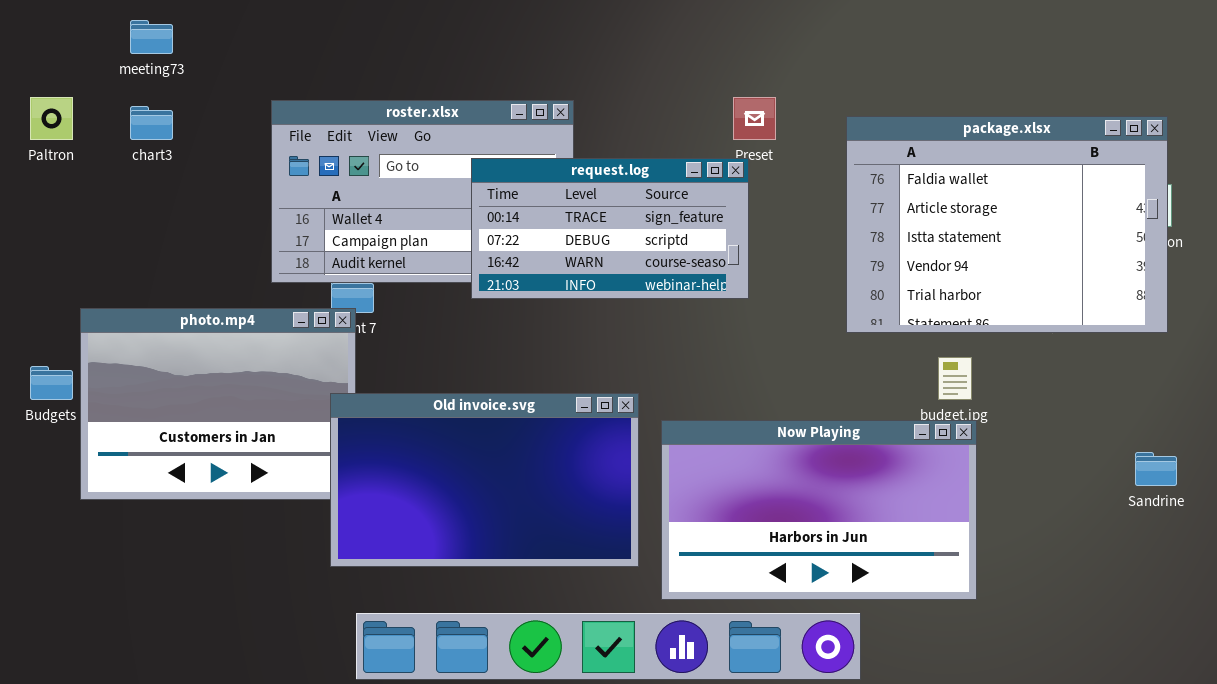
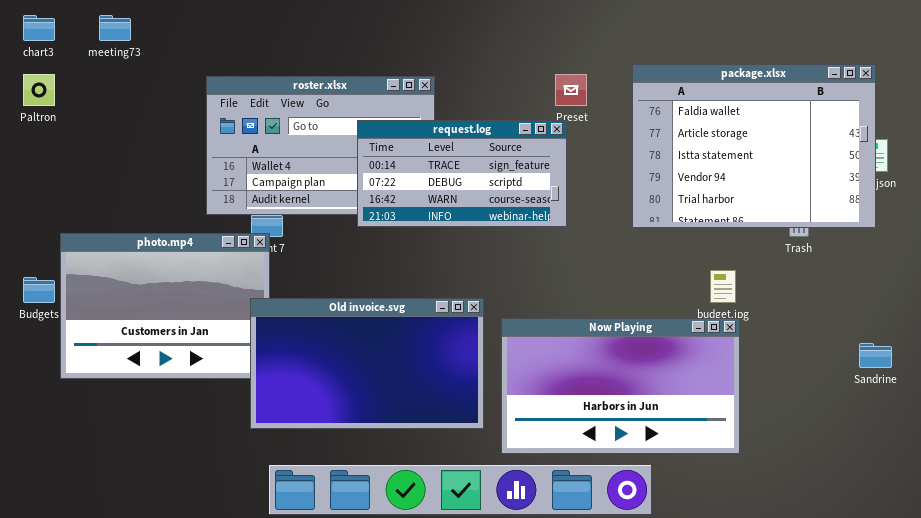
chart3: [130,106,173,140] -> [23,15,55,41], moved
package.xlsx: [846,116,1168,333] -> [632,64,876,228], moved

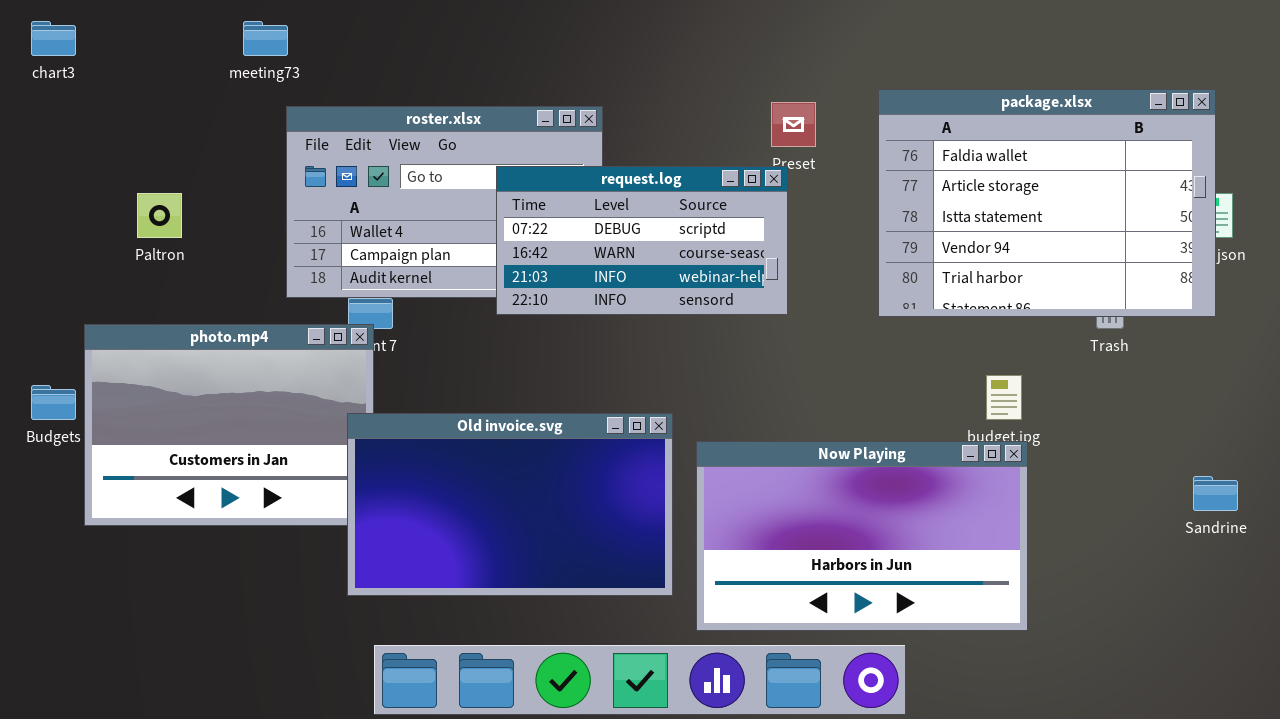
meeting73: [99,15,131,41] -> [243,21,288,56], moved
Paltron: [23,74,55,106] -> [137,193,182,238], moved
request.log: [357,120,567,227] -> [496,166,788,315], scrolled down 1 row

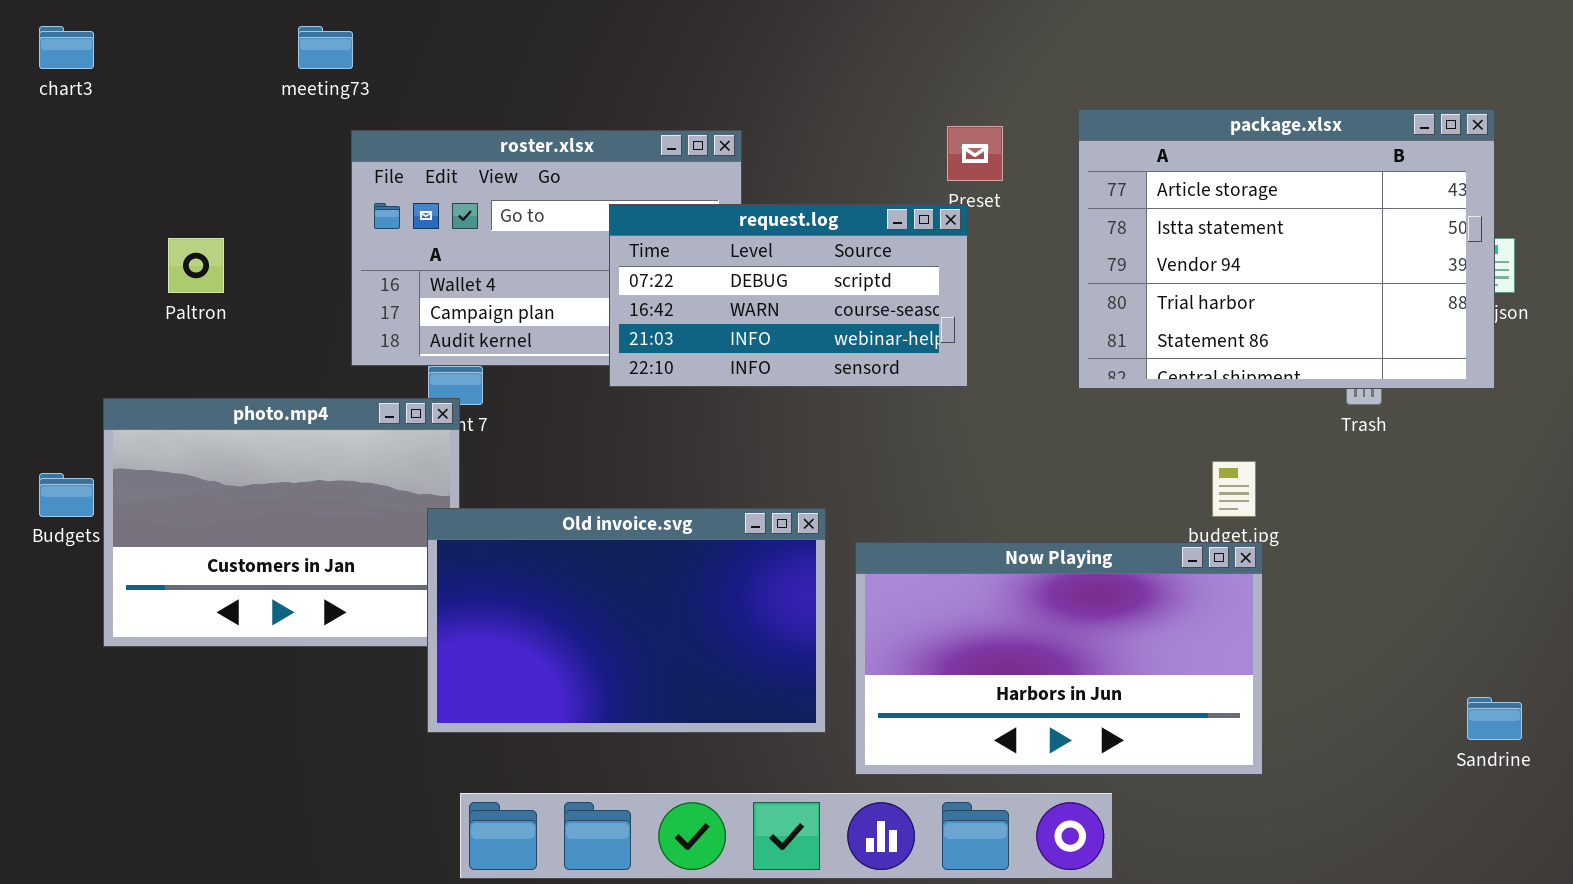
package.xlsx: [878,89,1216,317] -> [1078,109,1495,389], scrolled down 1 row
Sandrine: [1193,476,1238,511] -> [1467,697,1522,740], moved

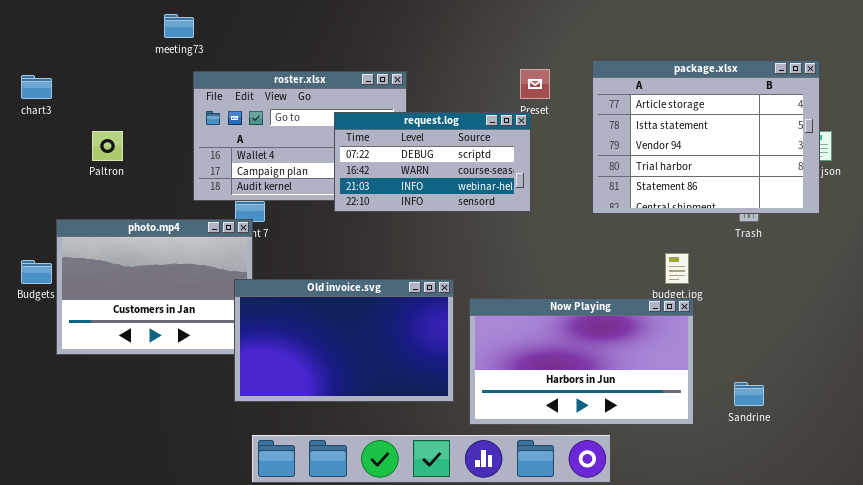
chart3: [39,26,94,69] -> [21,75,52,99], moved
Sandrine: [1467,697,1522,740] -> [734,382,764,406], moved

